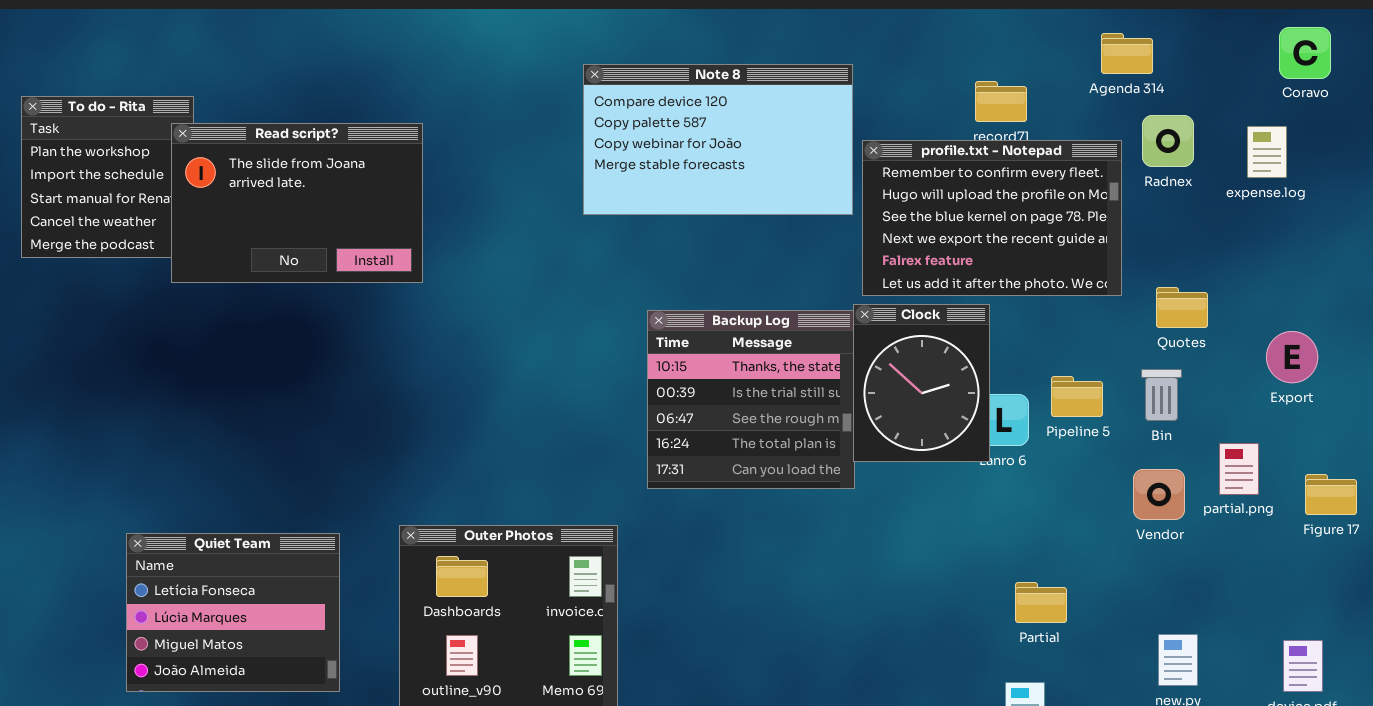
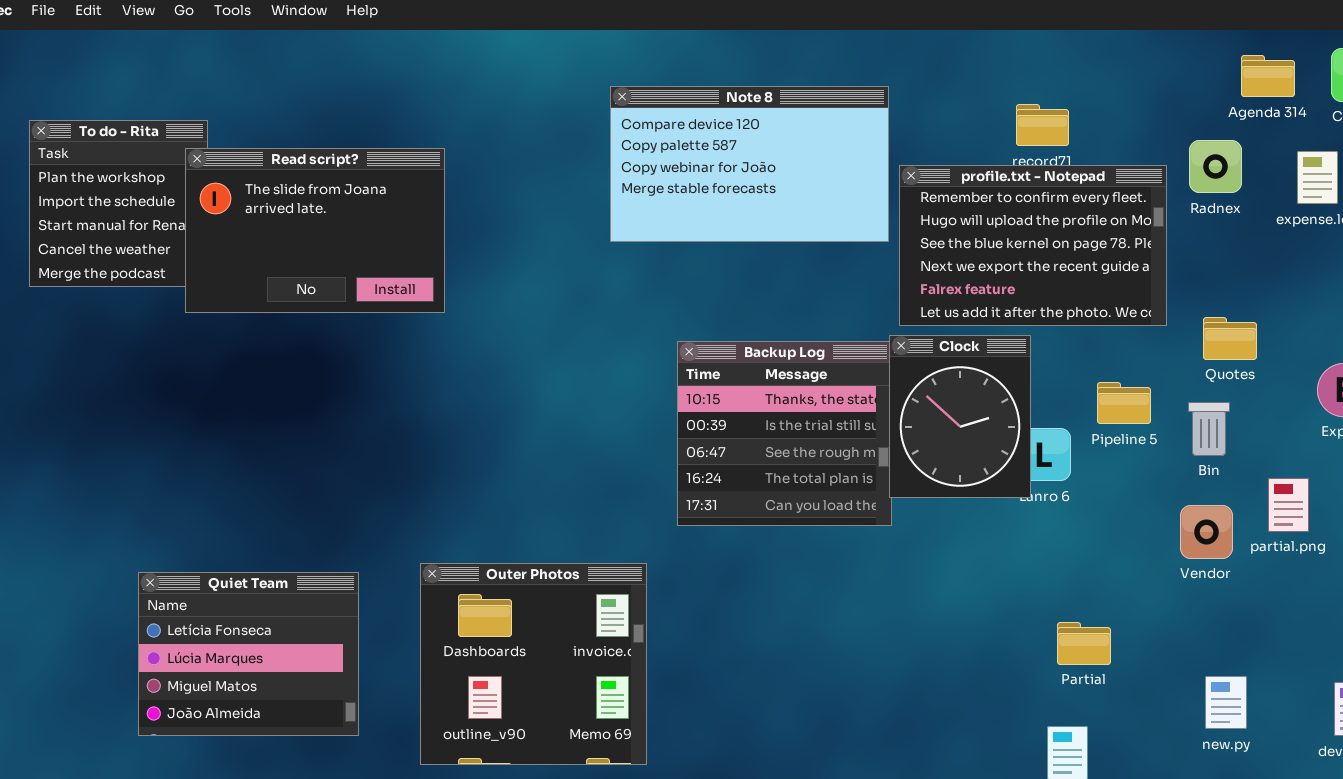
Agenda 314: [1101,33,1153,74] -> [1241,55,1295,97], moved
Pipeline 5: [1051,376,1103,417] -> [1097,382,1151,424], moved

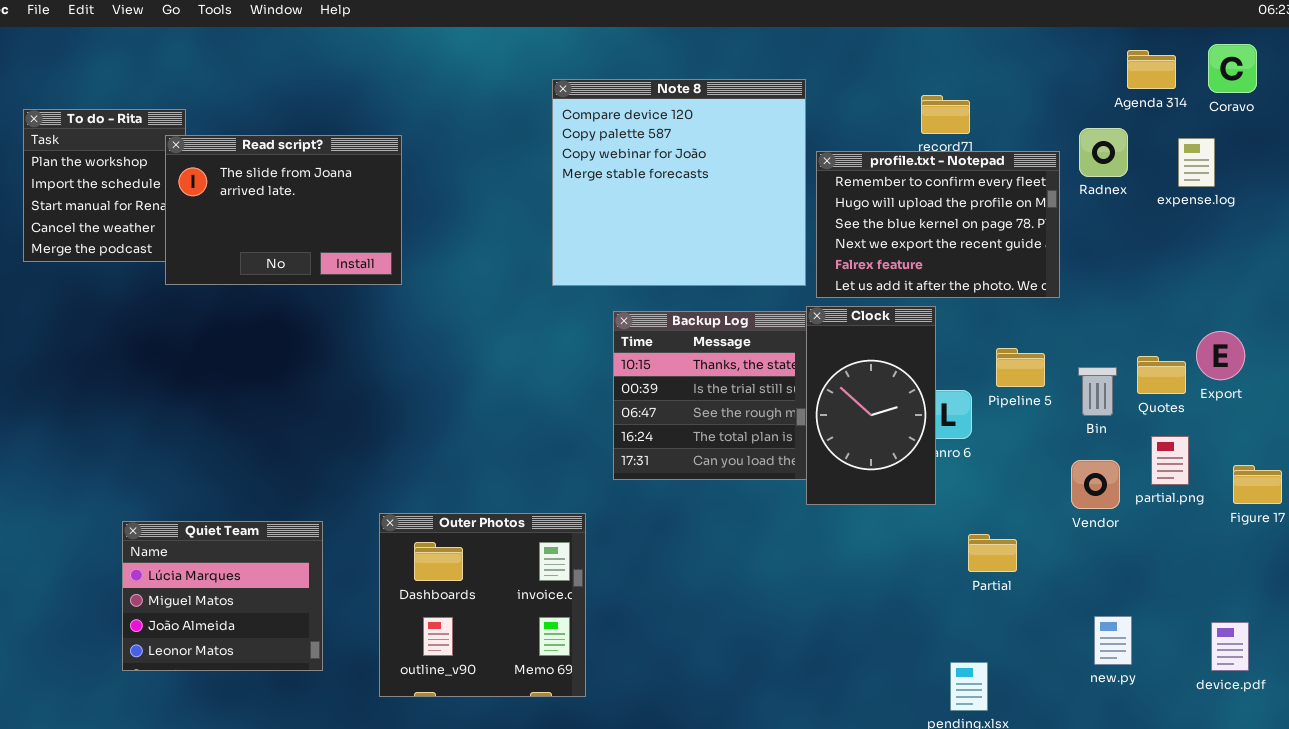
Note 8: [610,86,889,242] -> [552,79,806,286], resized
Quotes: [1203,317,1257,360] -> [1137,356,1186,394], moved
Clock: [889,335,1031,498] -> [806,306,936,505], resized
Quiet Team: [138,572,359,736] -> [122,521,323,671], scrolled down 1 row
Partial: [1057,622,1111,665] -> [968,534,1017,572], moved

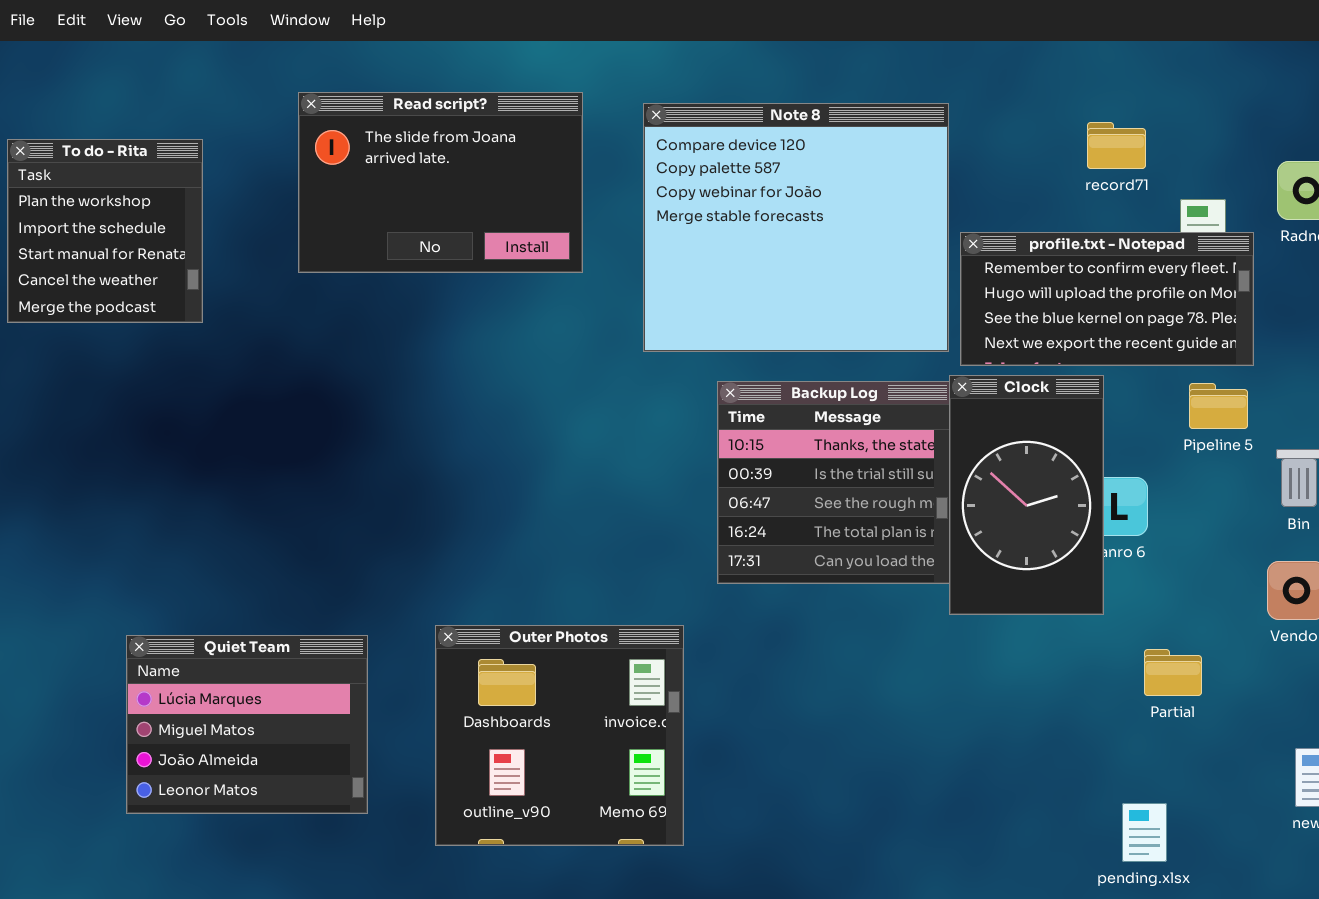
Read script?: [165,135,402,285] -> [298,92,583,273], moved
profile.txt - Notepad: [816,151,1060,298] -> [960,232,1254,366], resized
Pipeline 5: [996,348,1045,387] -> [1189,383,1248,429], moved

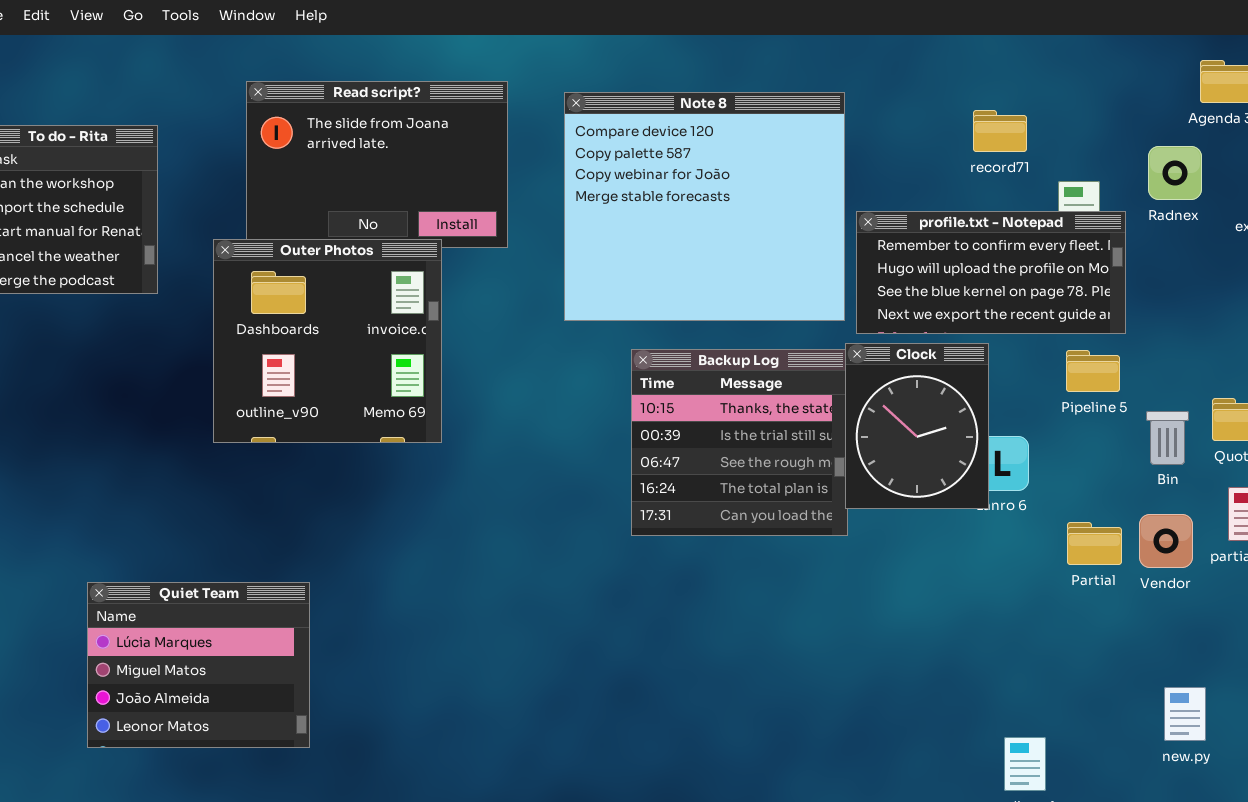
Clock: [949,375,1104,615] -> [845,343,989,509], resized
Outer Photos: [435,625,684,846] -> [213,239,442,443], moved
Partial: [1144,649,1202,696] -> [1067,522,1122,565], moved

